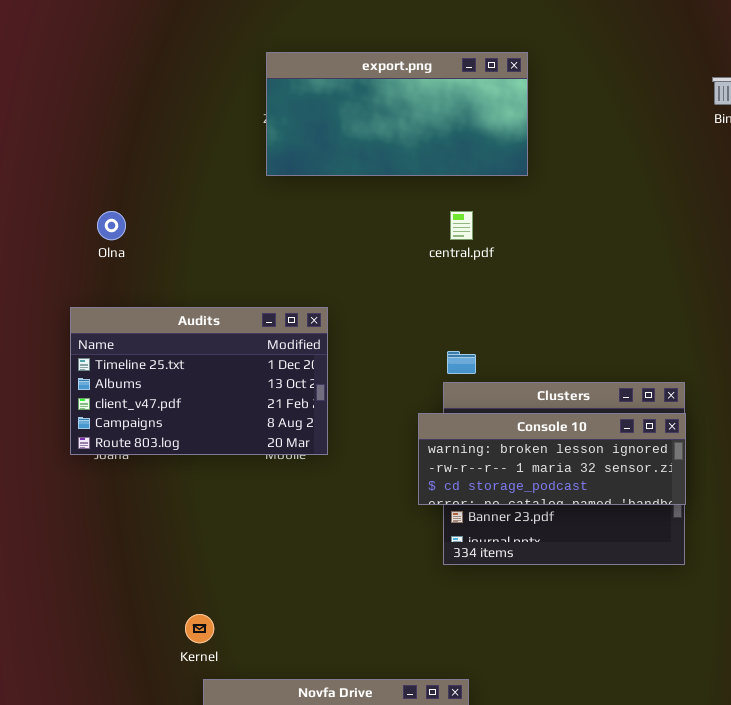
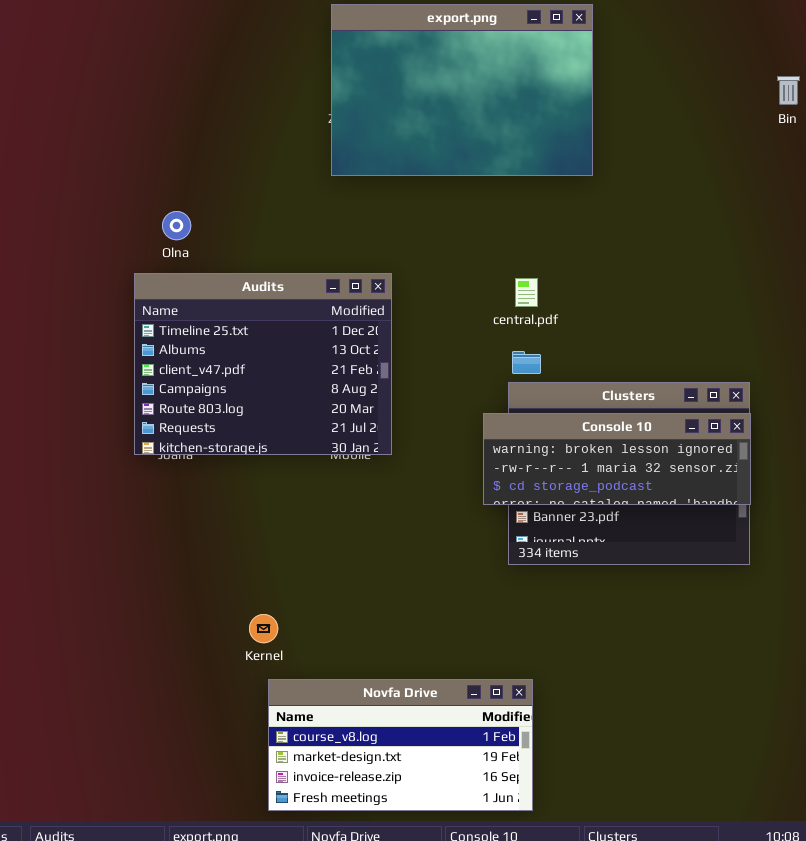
export.png: [266,52,528,176] -> [331,4,593,176], resized
central.pdf: [450,211,473,240] -> [515,278,538,307], moved
Audits: [70,307,328,455] -> [134,273,392,455], resized

